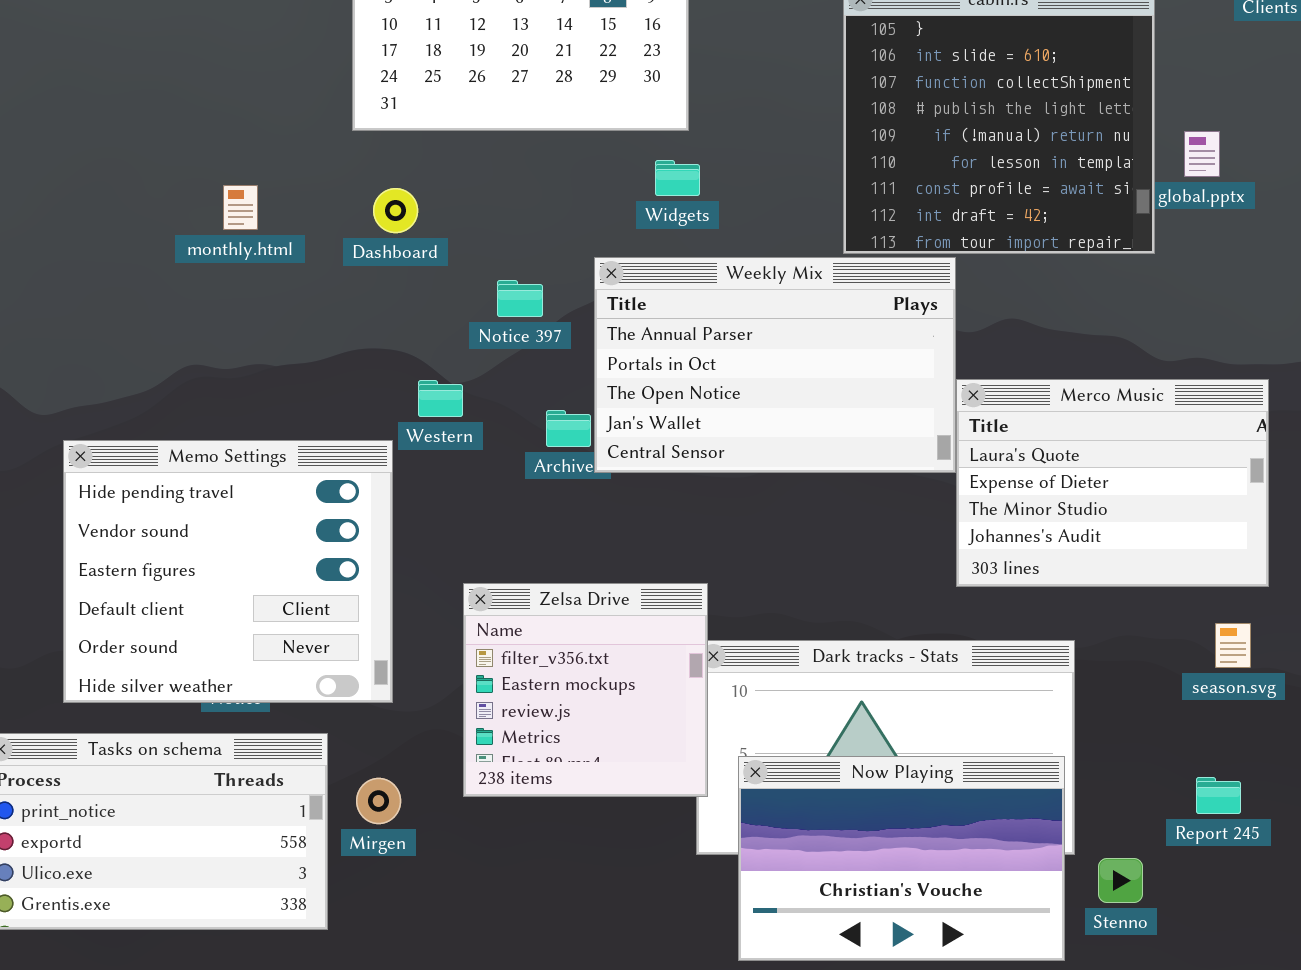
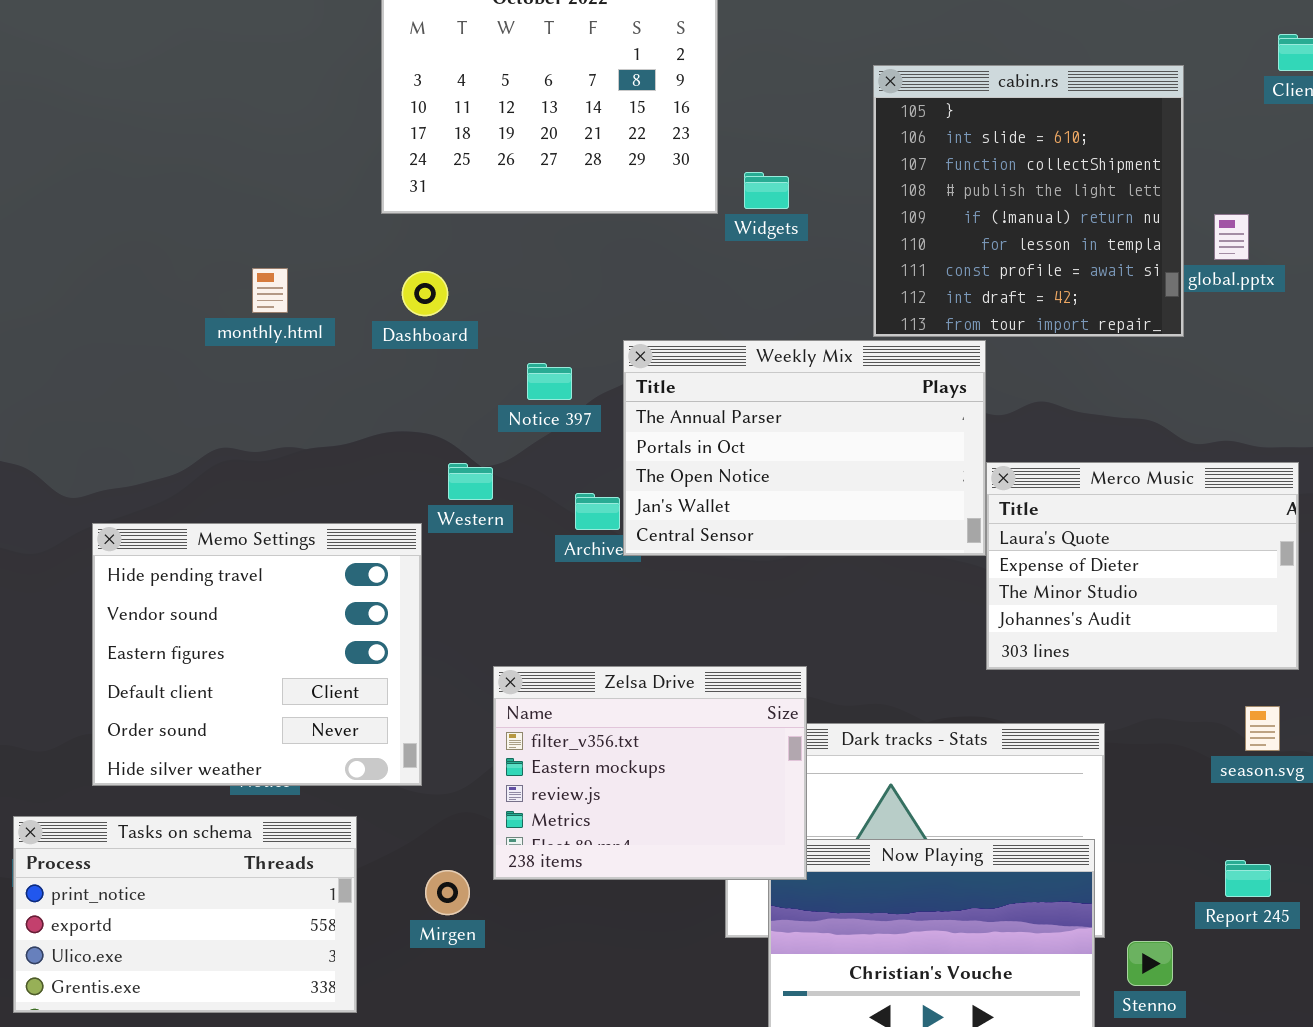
Widgets: [655,160,700,196] -> [744,172,789,209], moved
Zelsa Drive: [463,583,708,797] -> [493,666,807,880], resized
Mirgen: [356,778,401,824] -> [425,870,470,915], moved

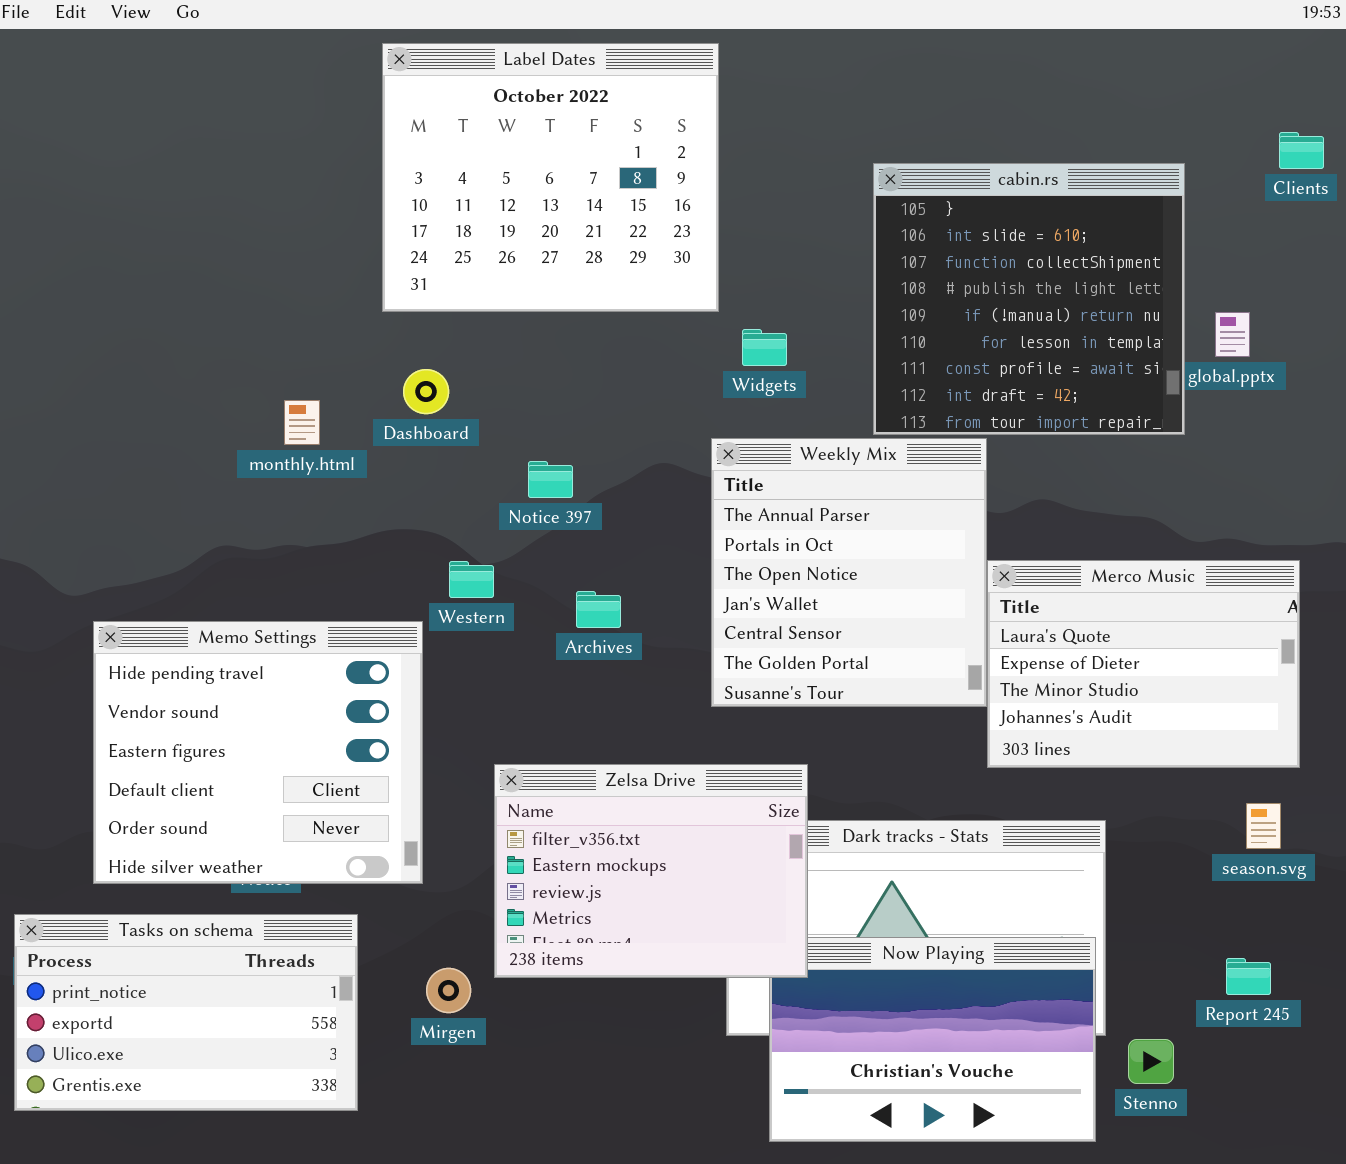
Widgets: [744,172,789,209] -> [742,329,787,366], moved
monthly.html: [252,268,288,313] -> [284,400,320,445], moved
Weekly Mix: [623,340,986,556] -> [711,438,987,707], resized

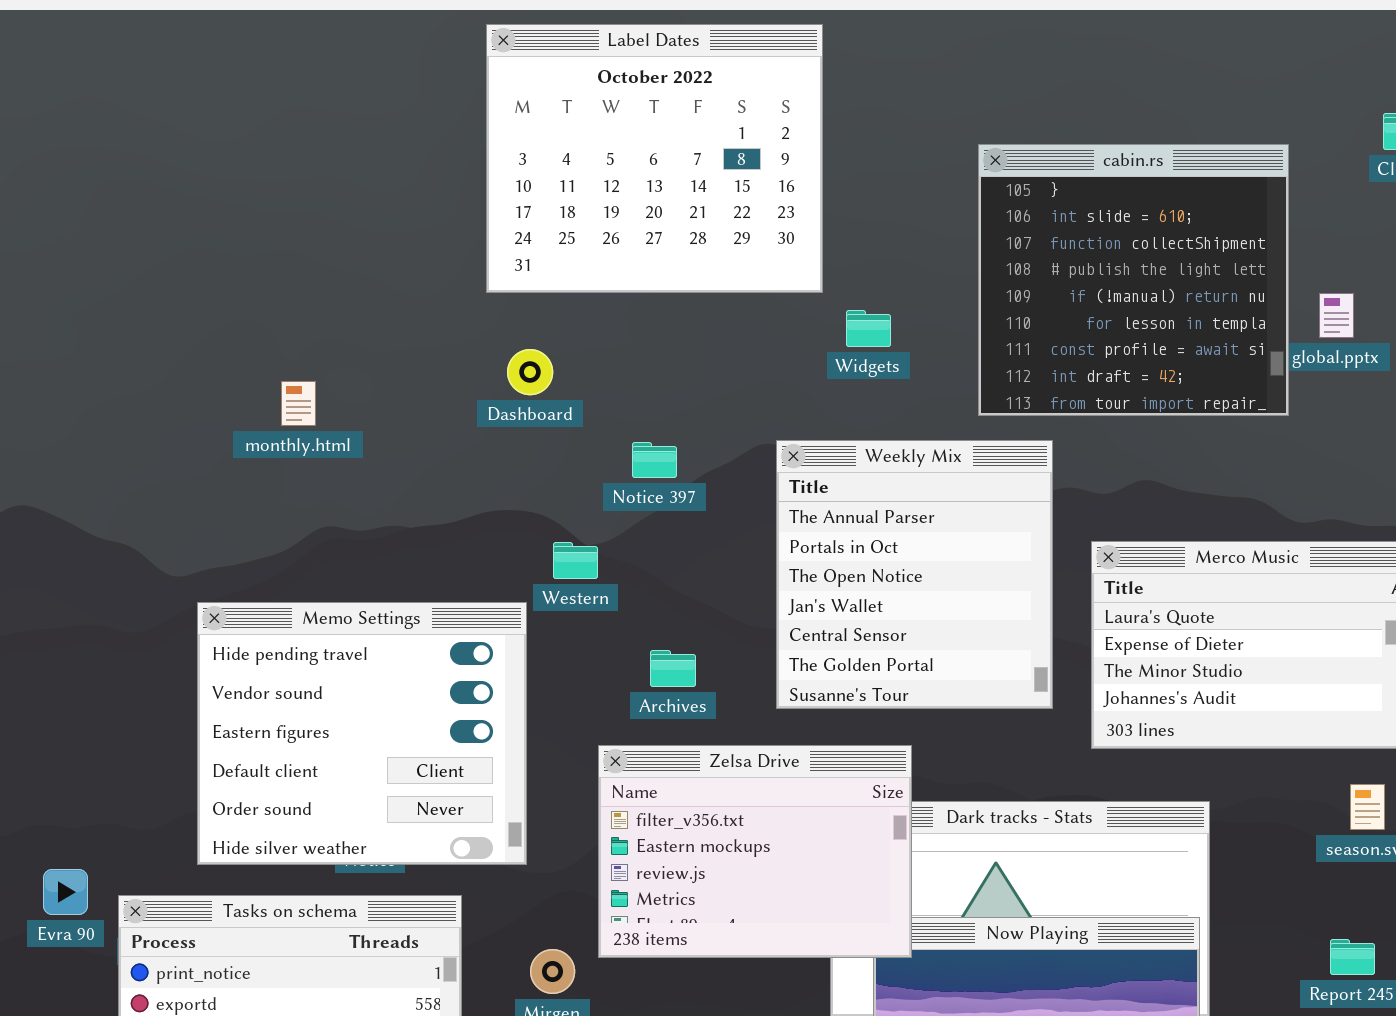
monthly.html: [284,400,320,445] -> [281,381,316,426], moved
Weekly Mix: [711,438,987,707] -> [776,440,1053,709], moved
Archives: [576,591,621,628] -> [650,650,696,687], moved

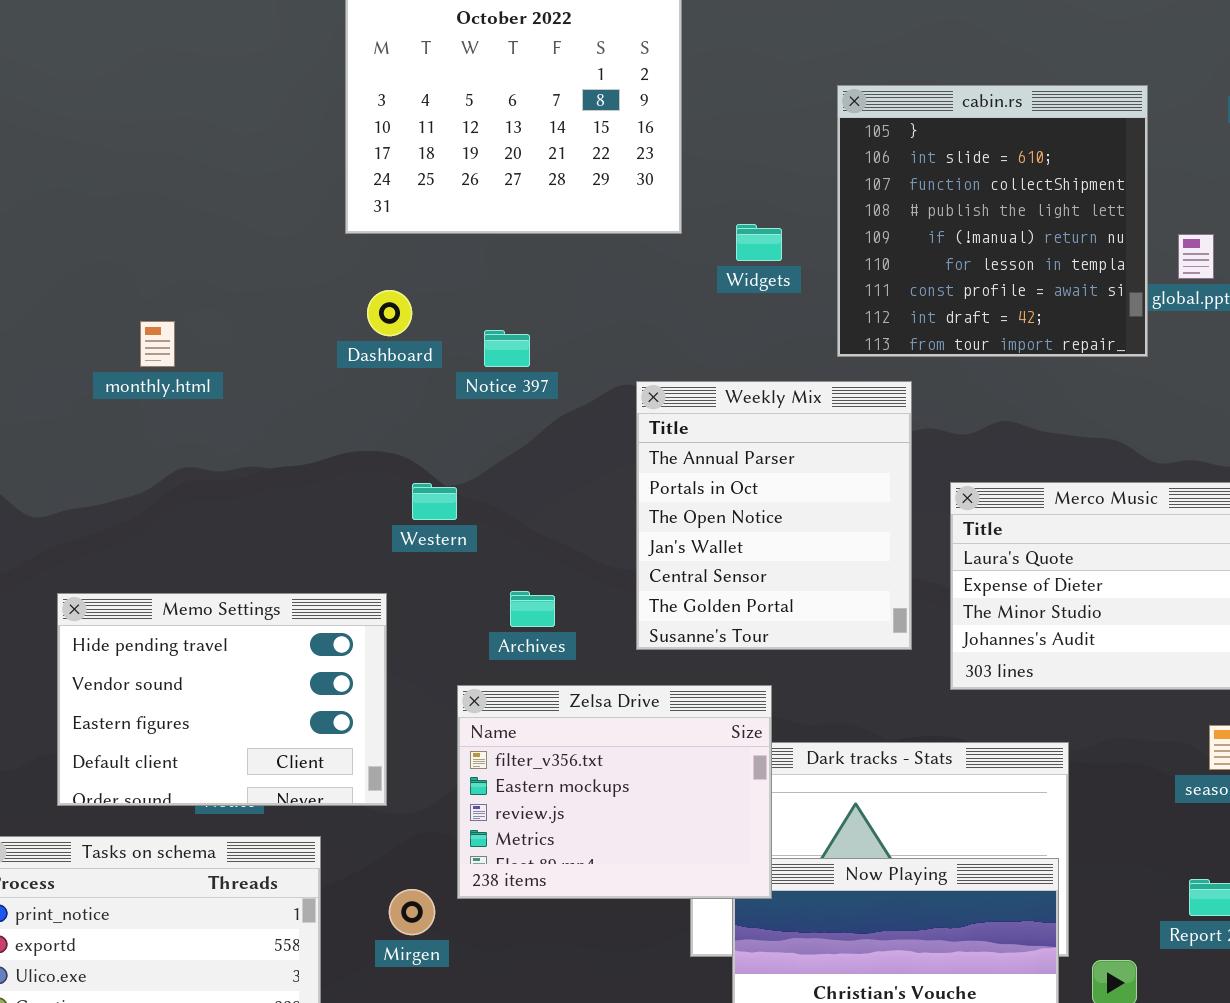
Widgets: [846,310,891,347] -> [736,224,782,261], moved
Notice 397: [632,442,677,478] -> [484,330,530,367], moved
Memo Settings: [197,602,527,865] -> [57,593,387,806], resized

